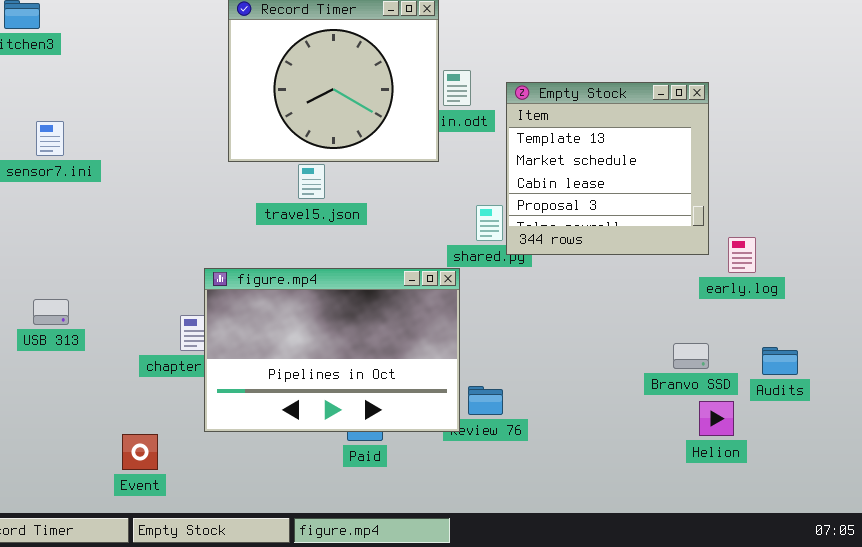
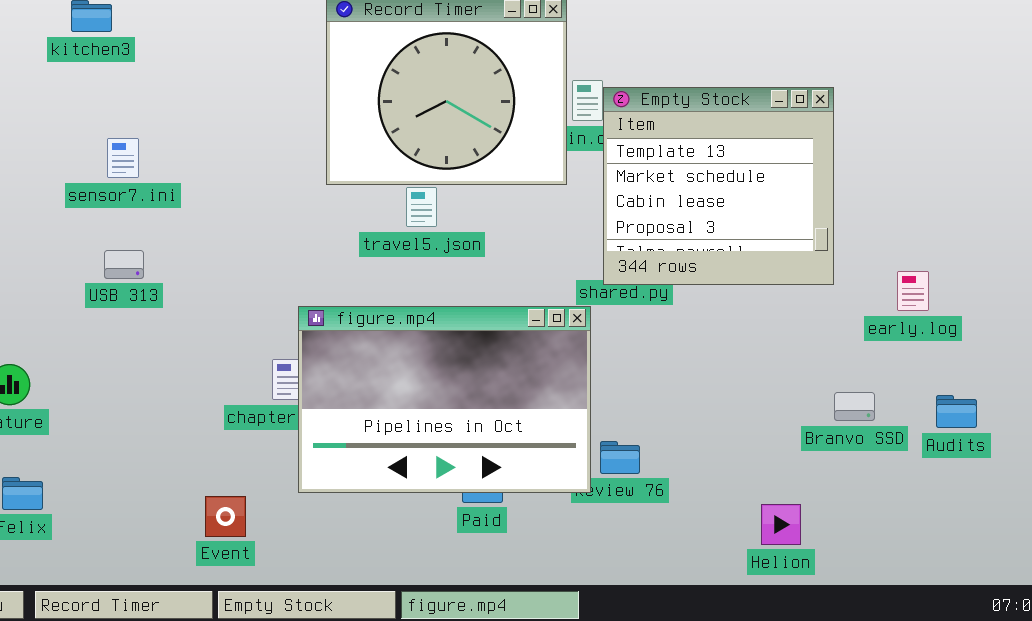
Empty Stock: [506,82,709,255] -> [603,87,834,285], moved
USB 313: [33,299,69,325] -> [104,250,144,279], moved
Helion: [699,401,734,436] -> [761,504,801,545], moved

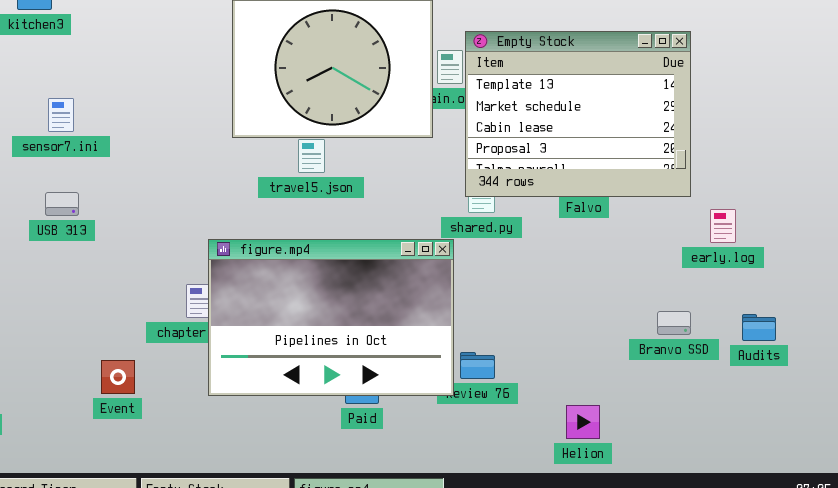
Empty Stock: [603,87,834,285] -> [465,31,691,197], moved, resized
Event: [205,496,246,537] -> [101,360,135,394], moved
Helion: [761,504,801,545] -> [566,405,600,439], moved

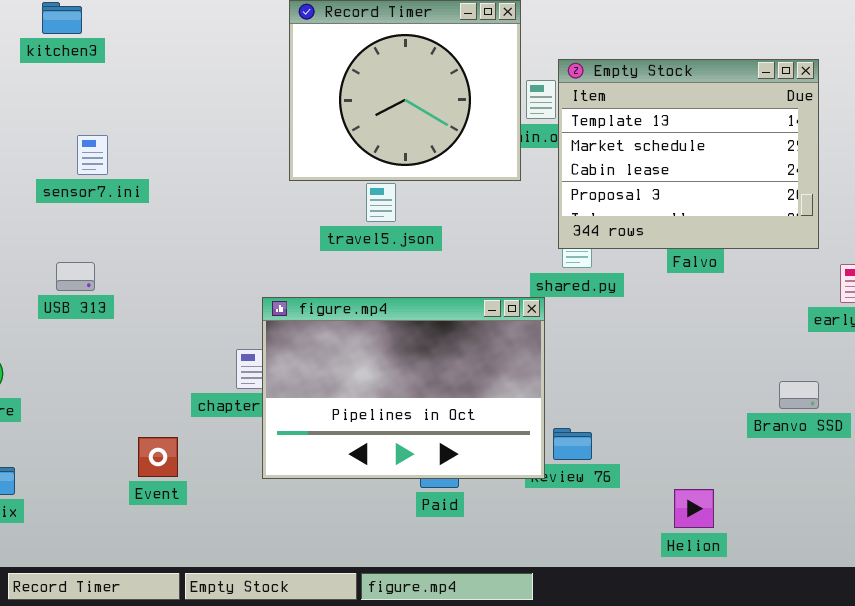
USB 313: [45,192,79,216] -> [56,262,95,291], moved

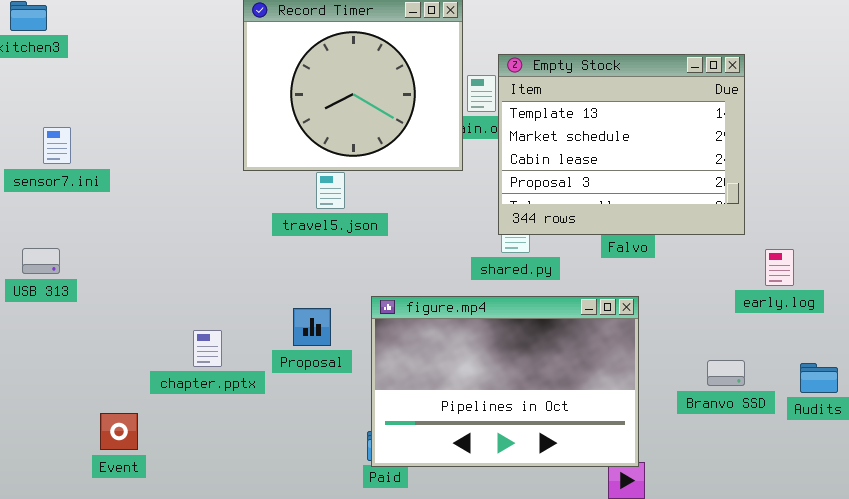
figure.mp4: [262,297,545,479] -> [371,296,639,467], moved

